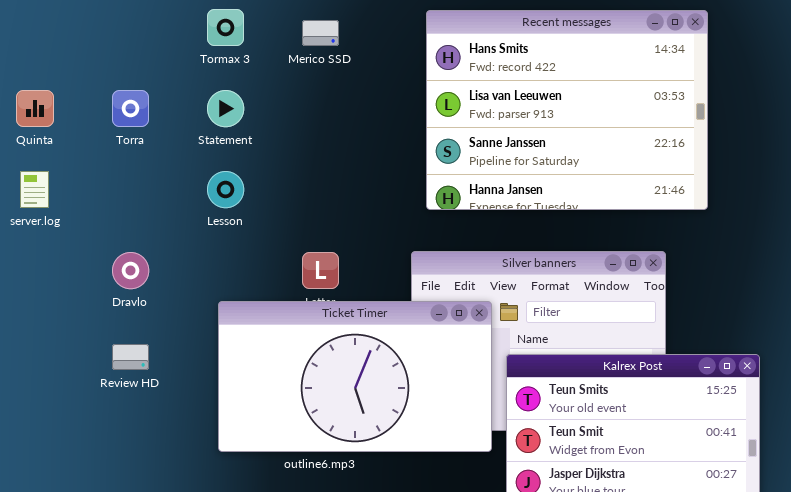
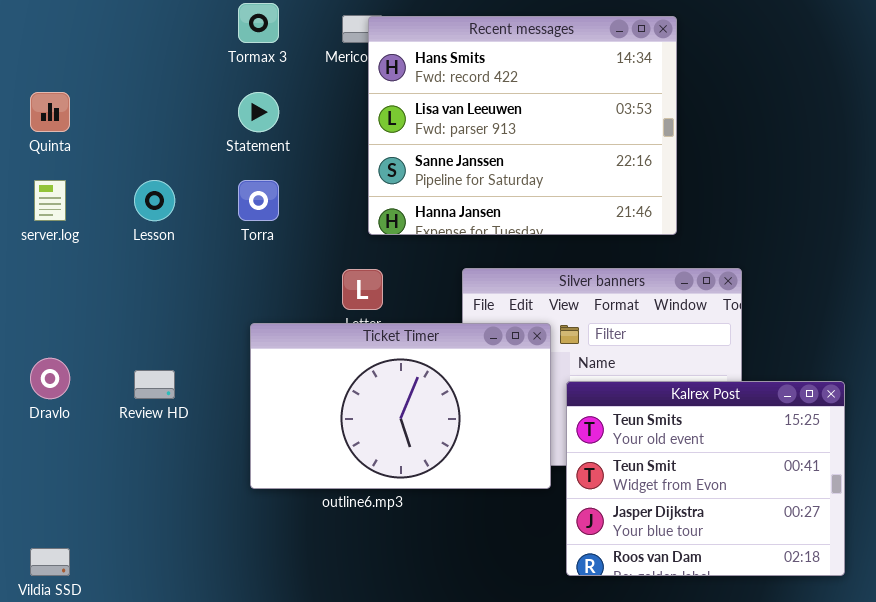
Recent messages: [426,10,708,210] -> [368,16,677,235], moved
Torra: [112,90,149,127] -> [238,180,279,221], moved
Lesson: [207,171,244,208] -> [134,180,175,221], moved
Dravlo: [112,252,149,289] -> [30,358,70,399], moved

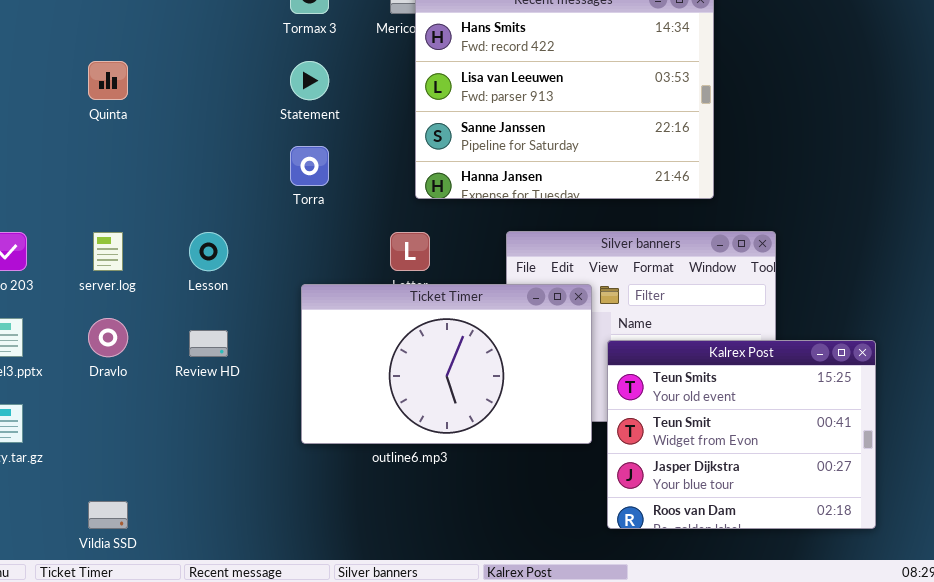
server.log: [34,180,66,221] -> [93,232,123,271], moved
Lesson: [134,180,175,221] -> [189,232,228,271], moved

